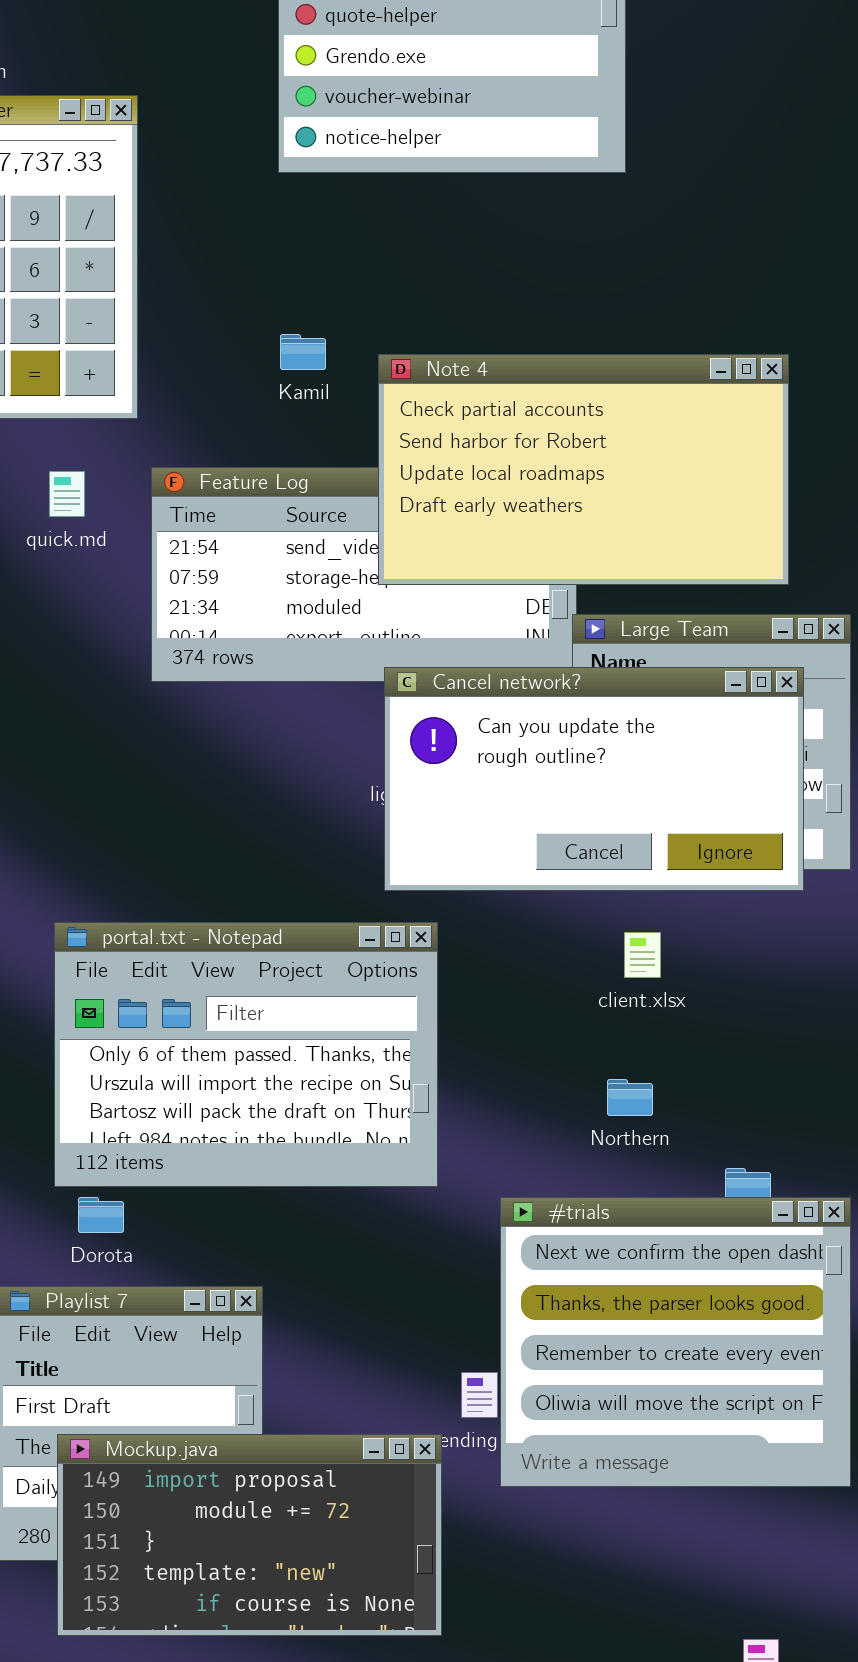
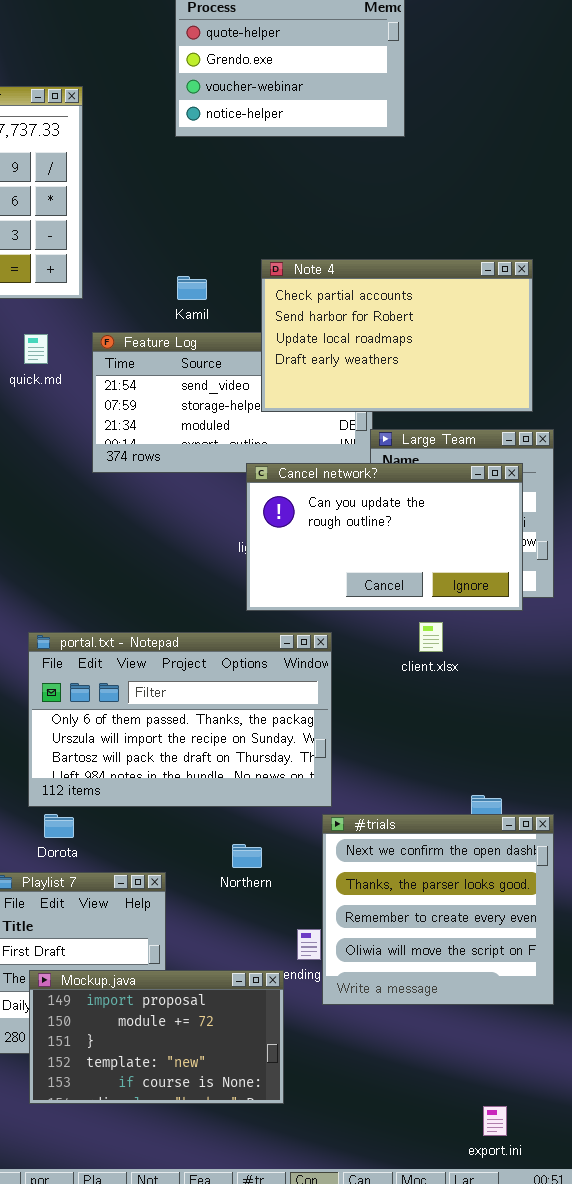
Kamil: [280,334,326,370] -> [177,276,207,300], moved
Note 4: [378,354,789,585] -> [261,259,533,412], moved
portal.txt - Notepad: [54,922,438,1187] -> [28,632,332,807], resized
client.xlsx: [624,932,661,978] -> [419,622,443,652], moved
Northern: [607,1079,653,1116] -> [232,844,262,868], moved

